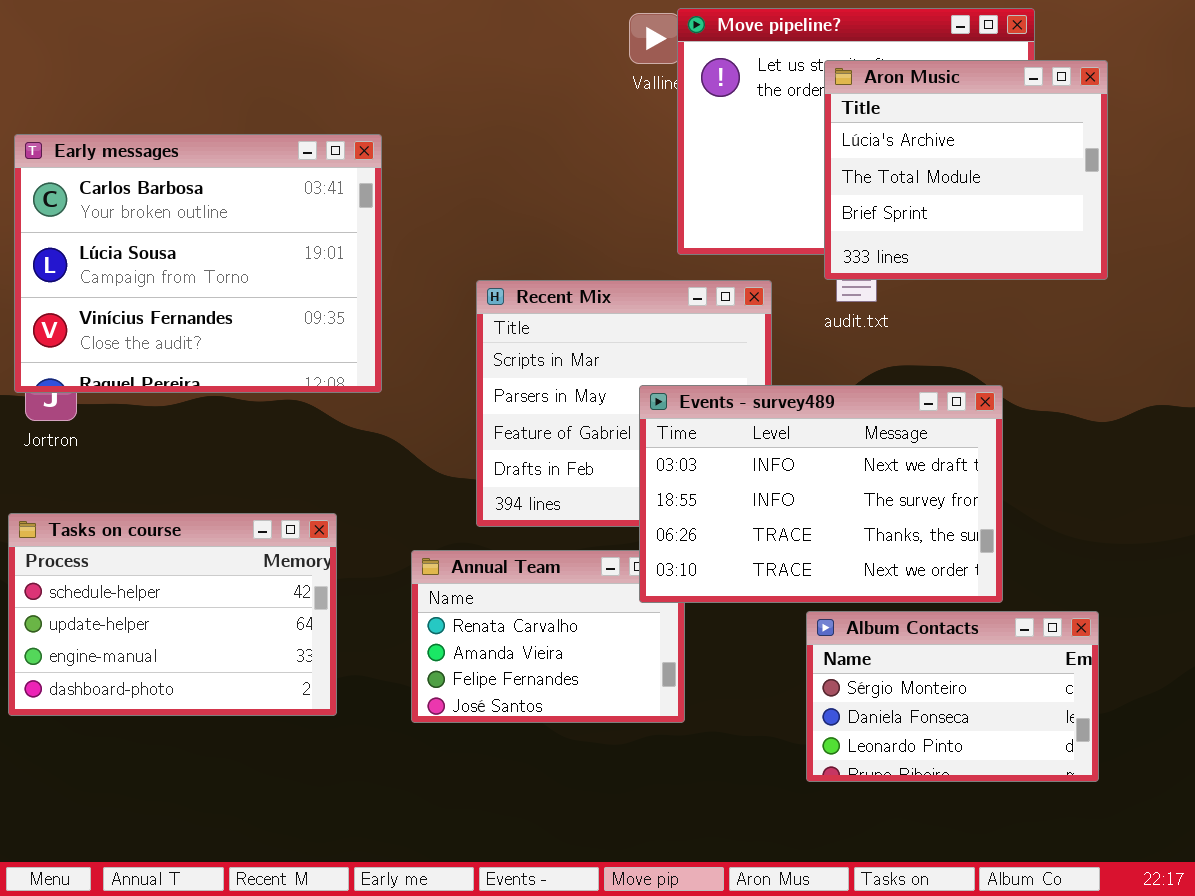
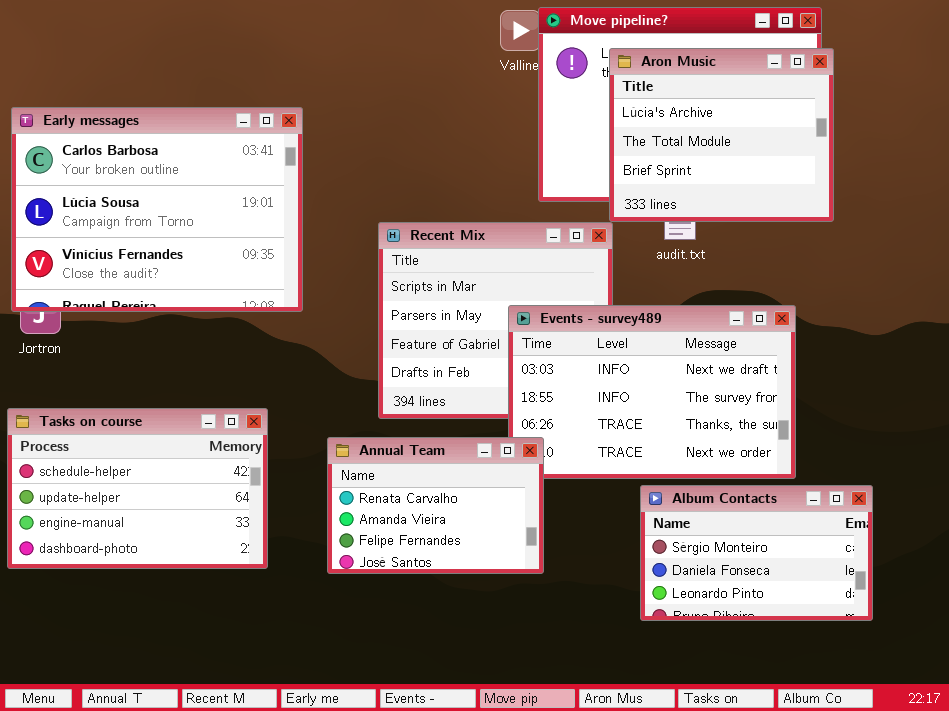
Aron Music: [824,60,1108,280] -> [609,48,834,222], moved
Annual Team: [411,550,685,723] -> [327,437,544,574], raised

